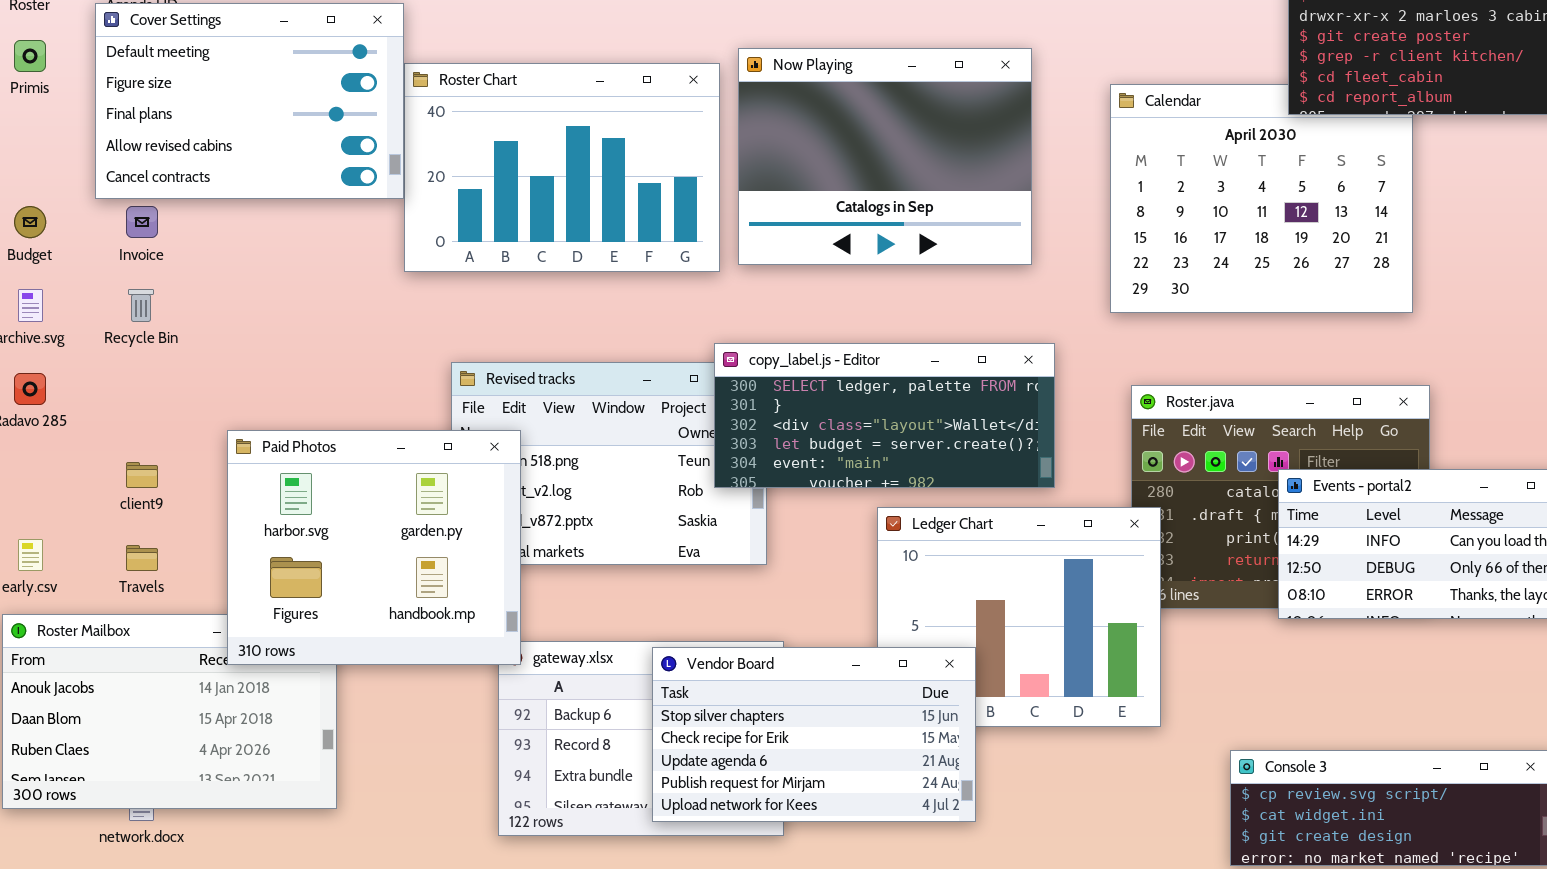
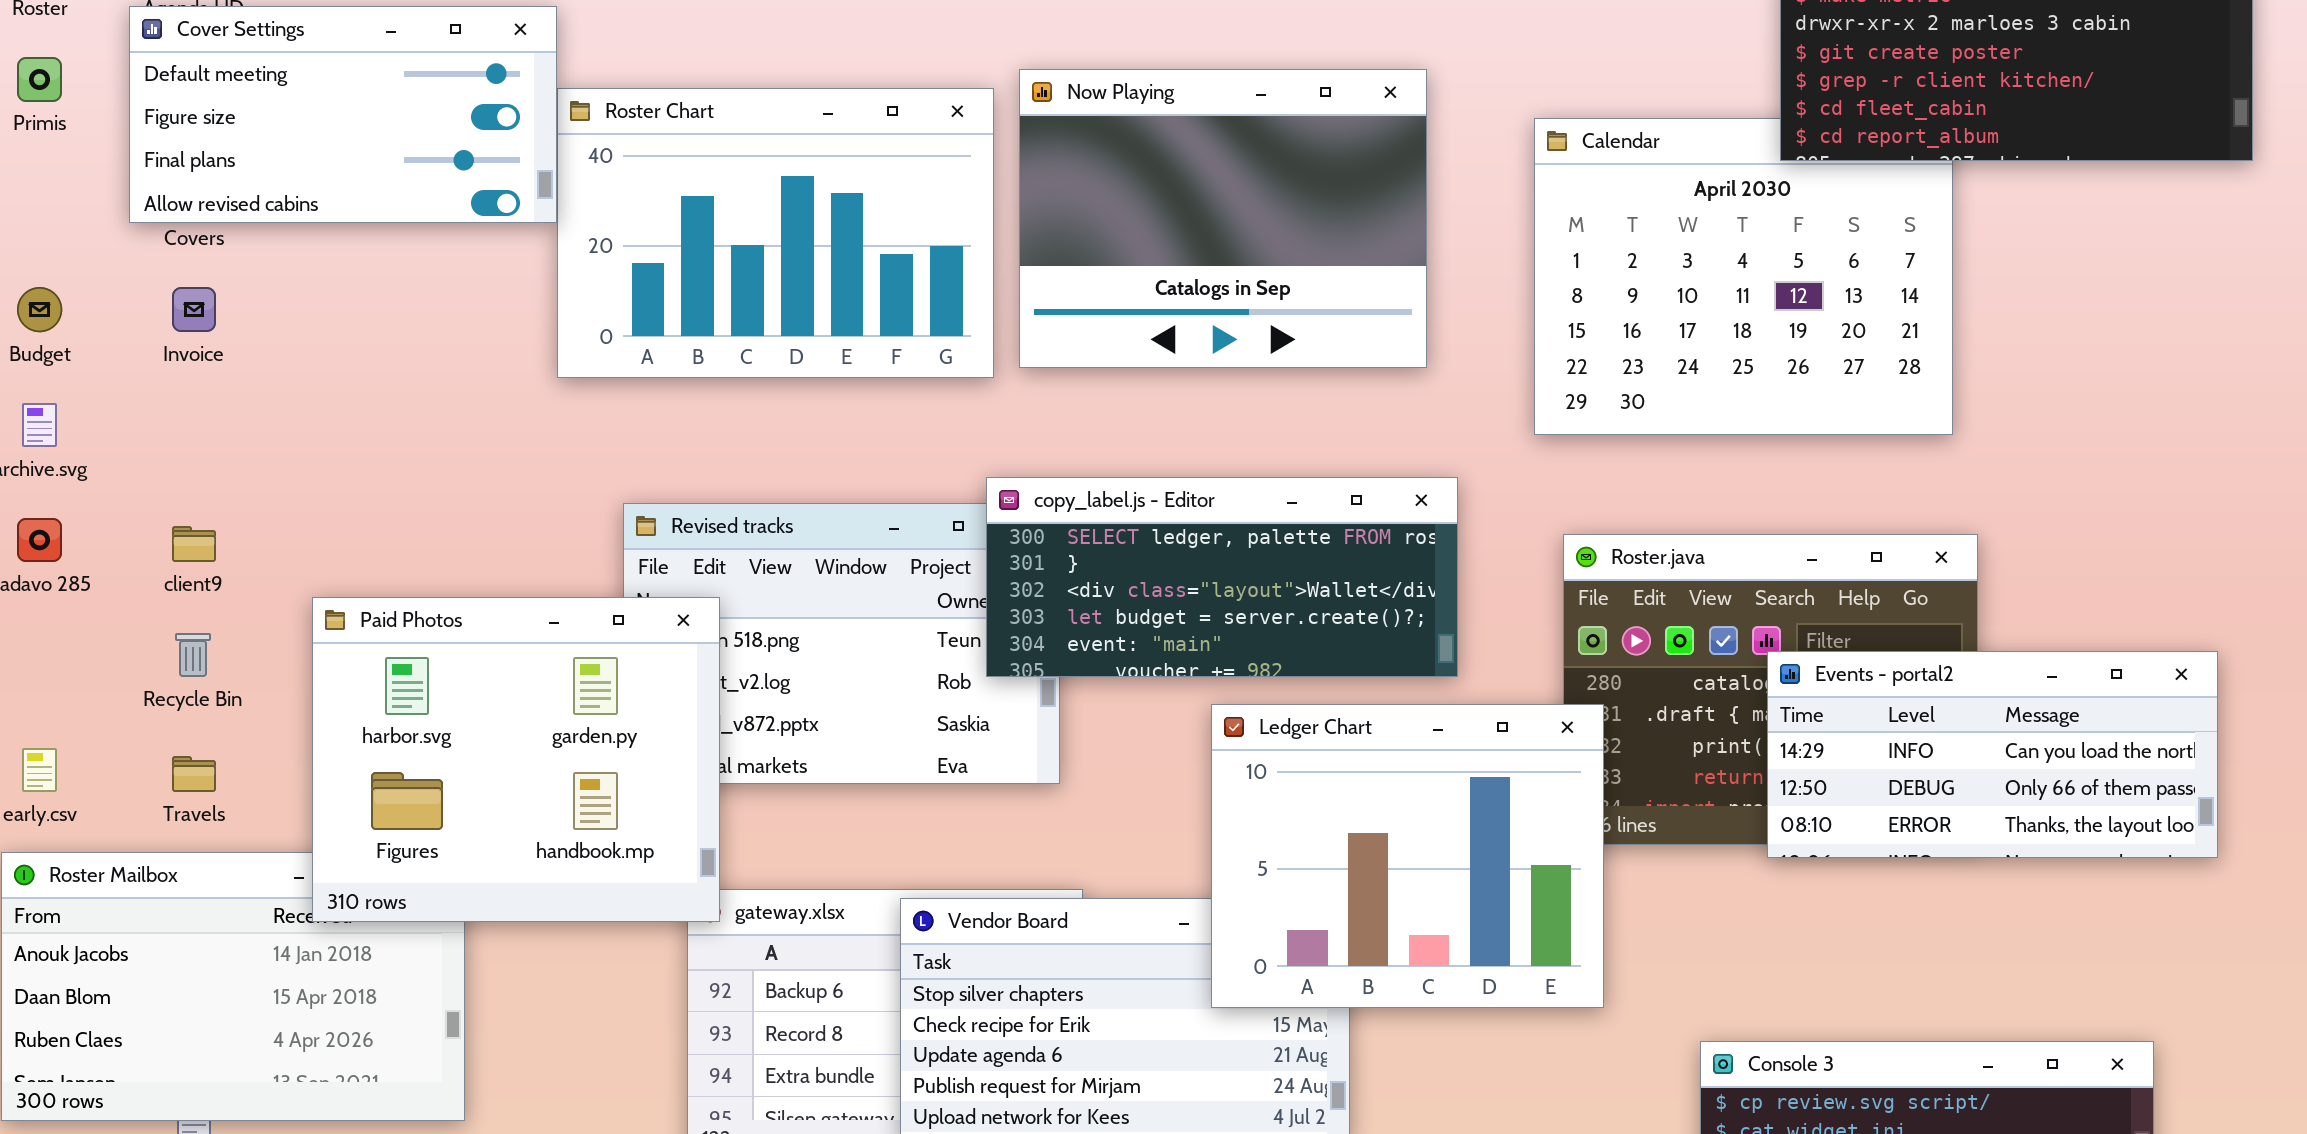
Cover Settings: [95,3,404,199] -> [129,6,557,223], resized
Recycle Bin: [128,289,154,322] -> [175,633,211,677], moved
client9: [126,462,158,488] -> [172,526,216,562], moved
Ledger Chart: [877,507,1161,727] -> [1211,704,1604,1008], raised

